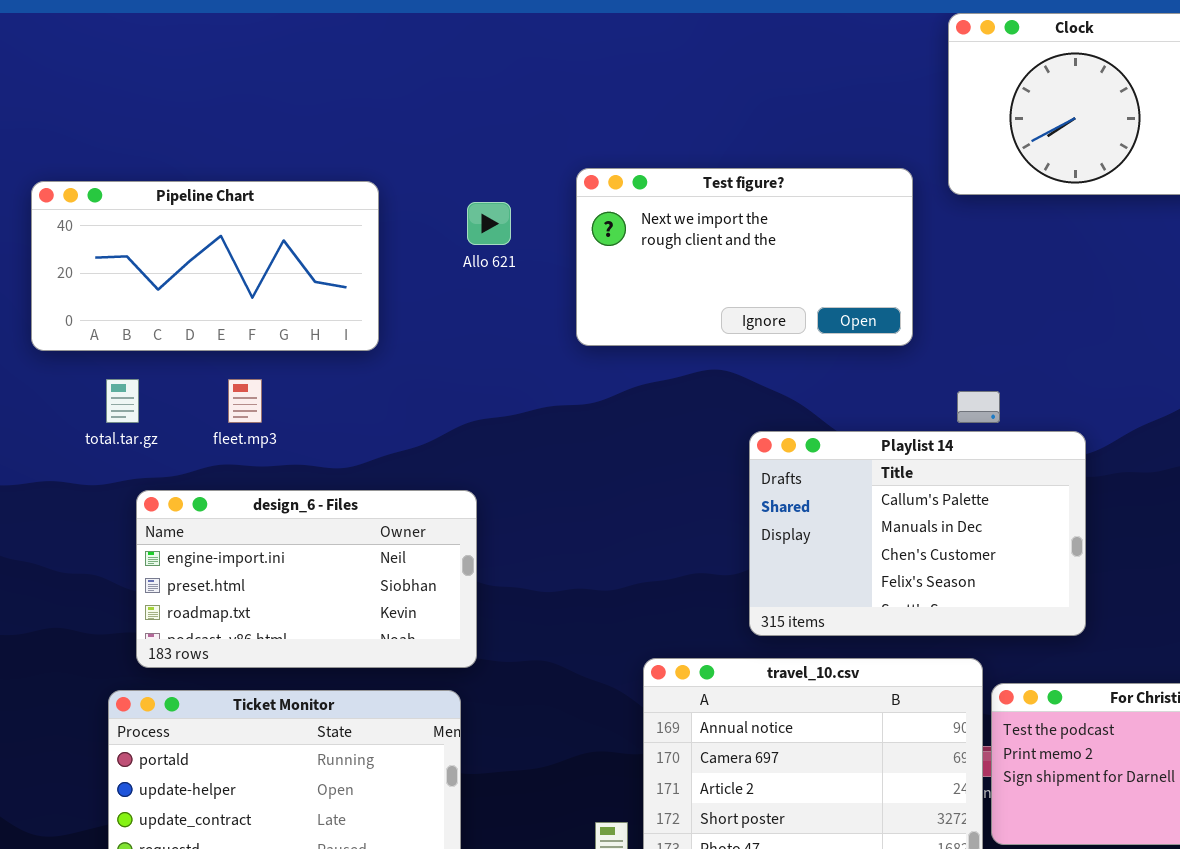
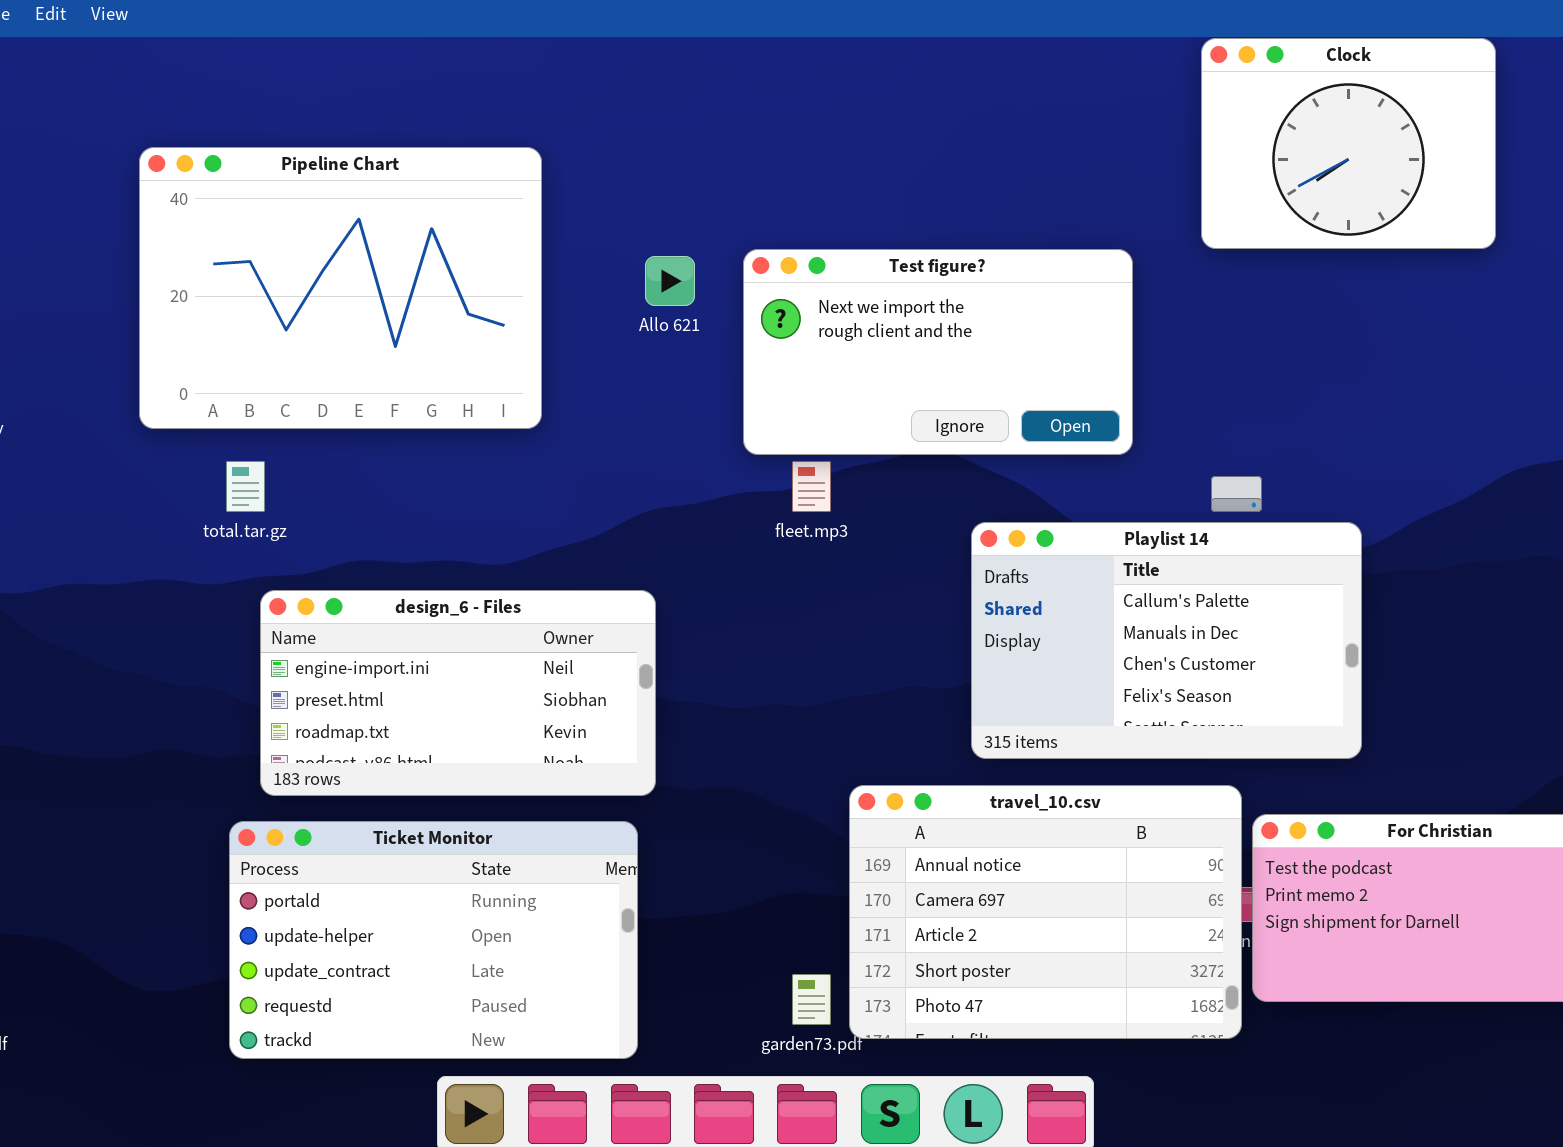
Test figure?: [576,168,913,346] -> [743,249,1133,455], moved
Pipeline Chart: [31,181,379,351] -> [139,147,542,429], resized
fleet.mp3: [228,379,262,423] -> [792,461,831,512], moved

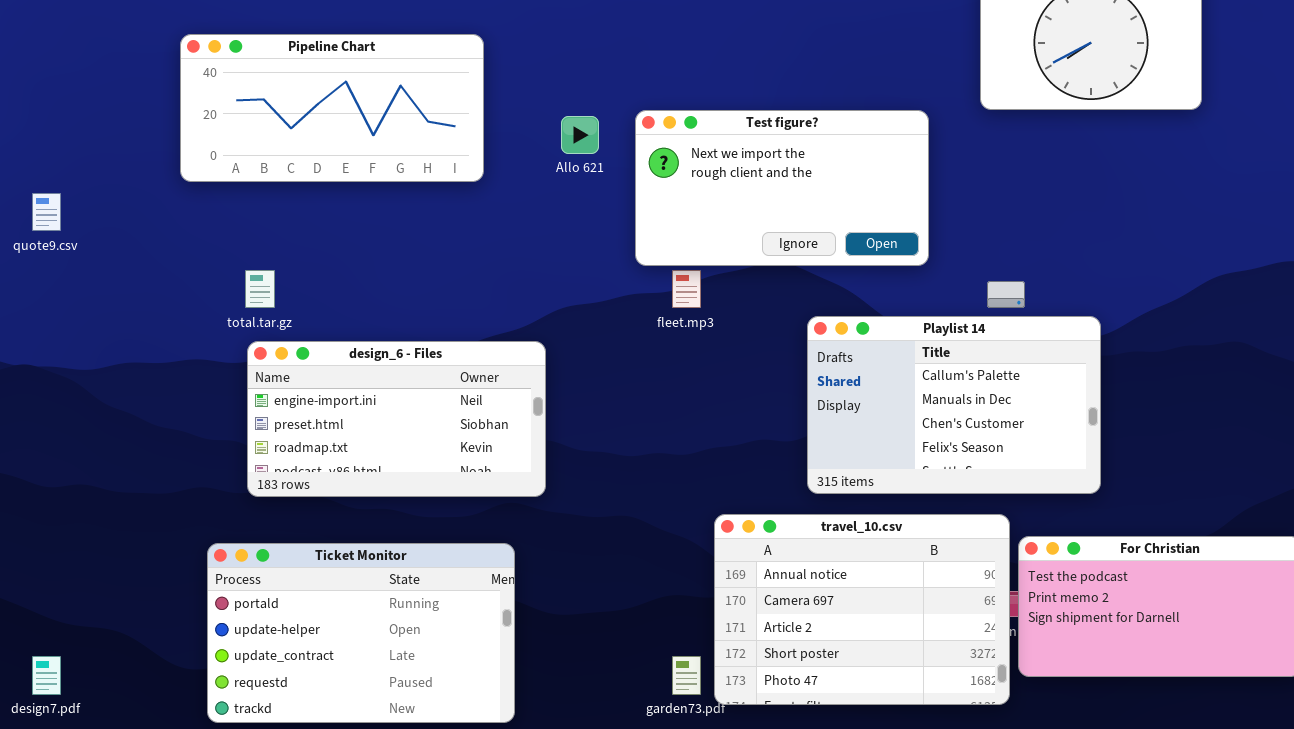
Pipeline Chart: [139,147,542,429] -> [180,34,484,182], resized
design_6 - Files: [260,590,656,796] -> [247,341,546,497], moved
Ticket Monitor: [229,821,638,1059] -> [207,543,515,723], moved

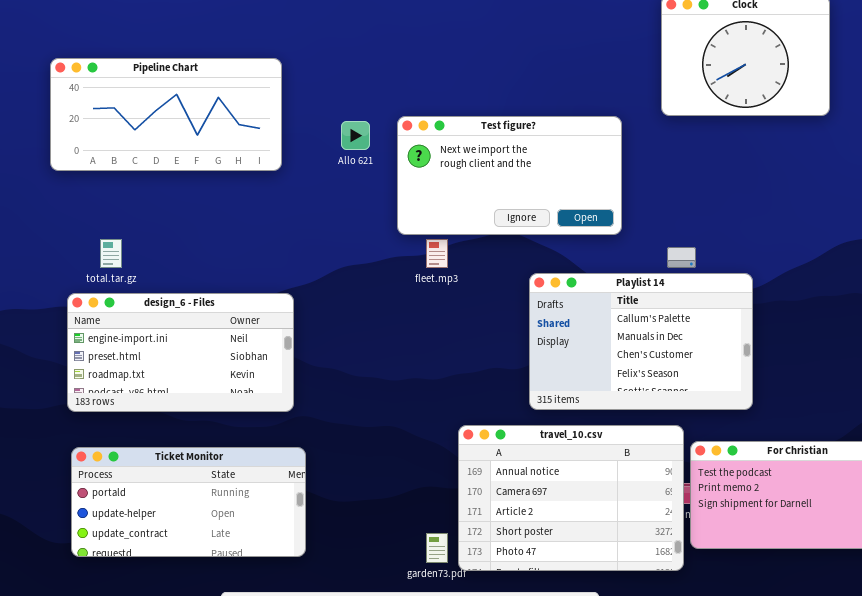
design_6 - Files: [247,341,546,497] -> [67,293,294,412], moved
Ticket Monitor: [207,543,515,723] -> [71,447,306,557], resized

